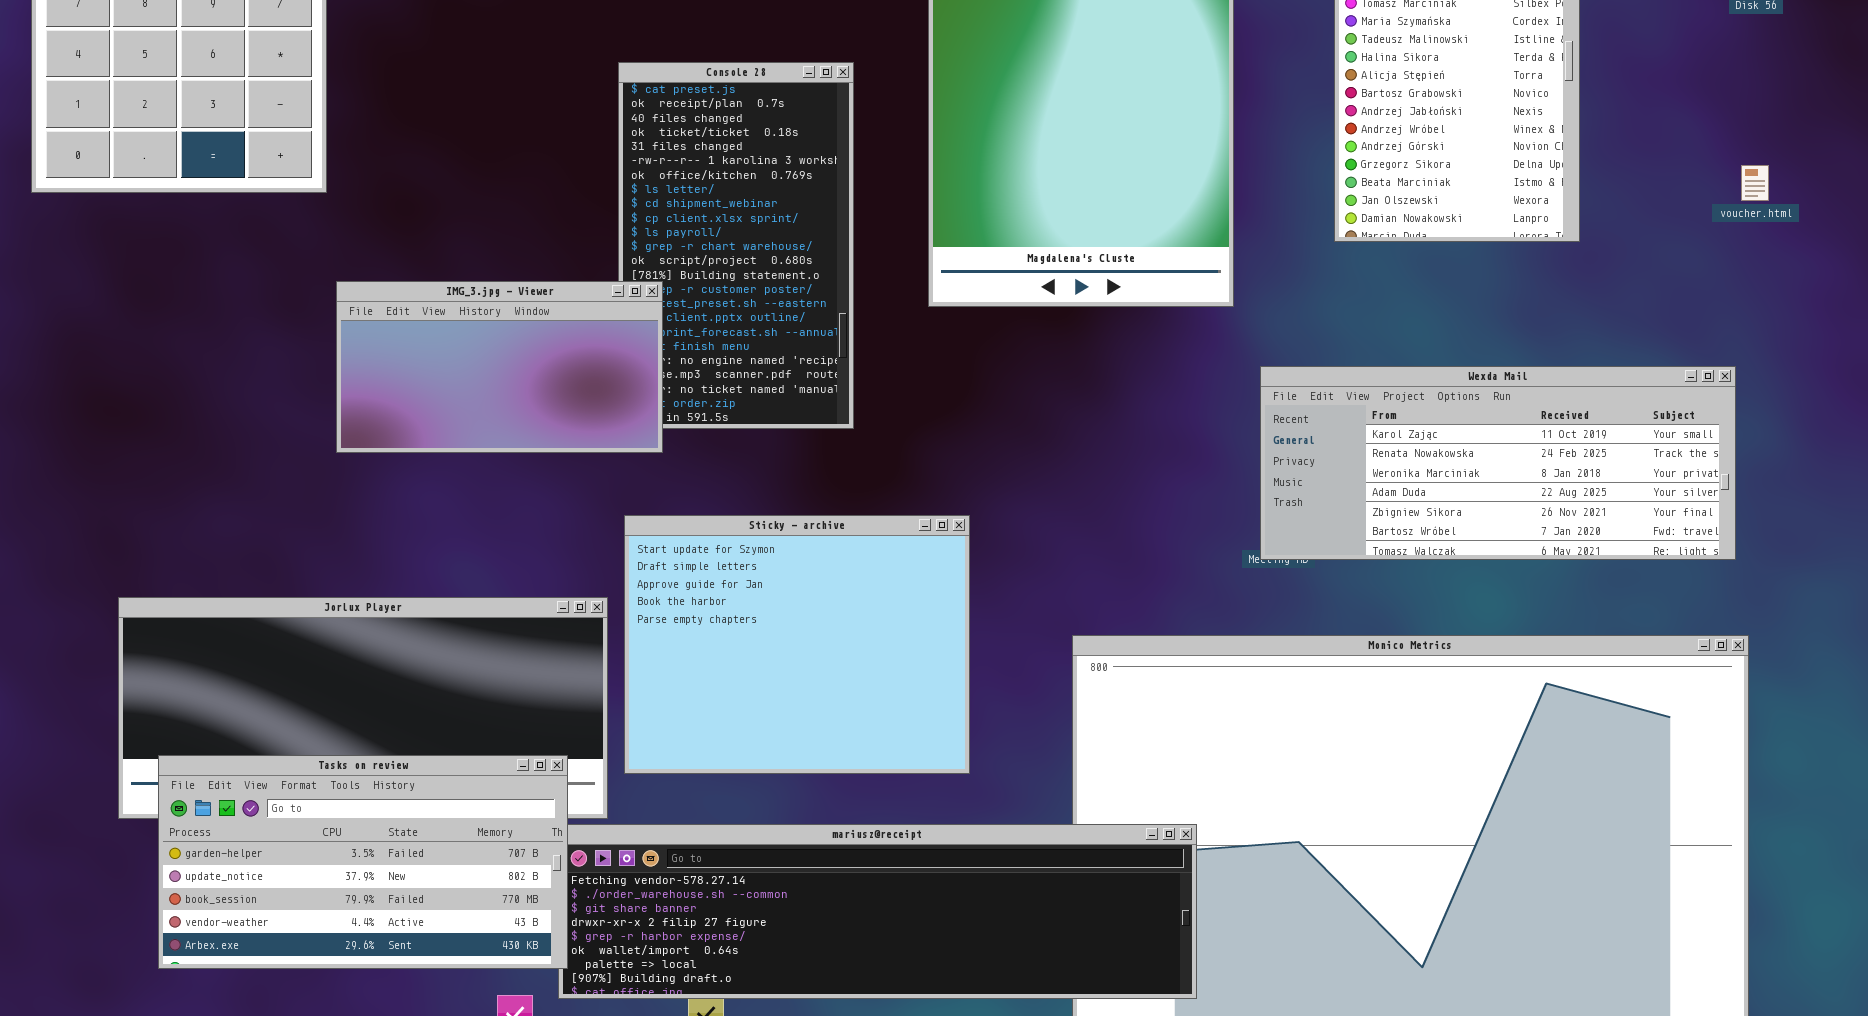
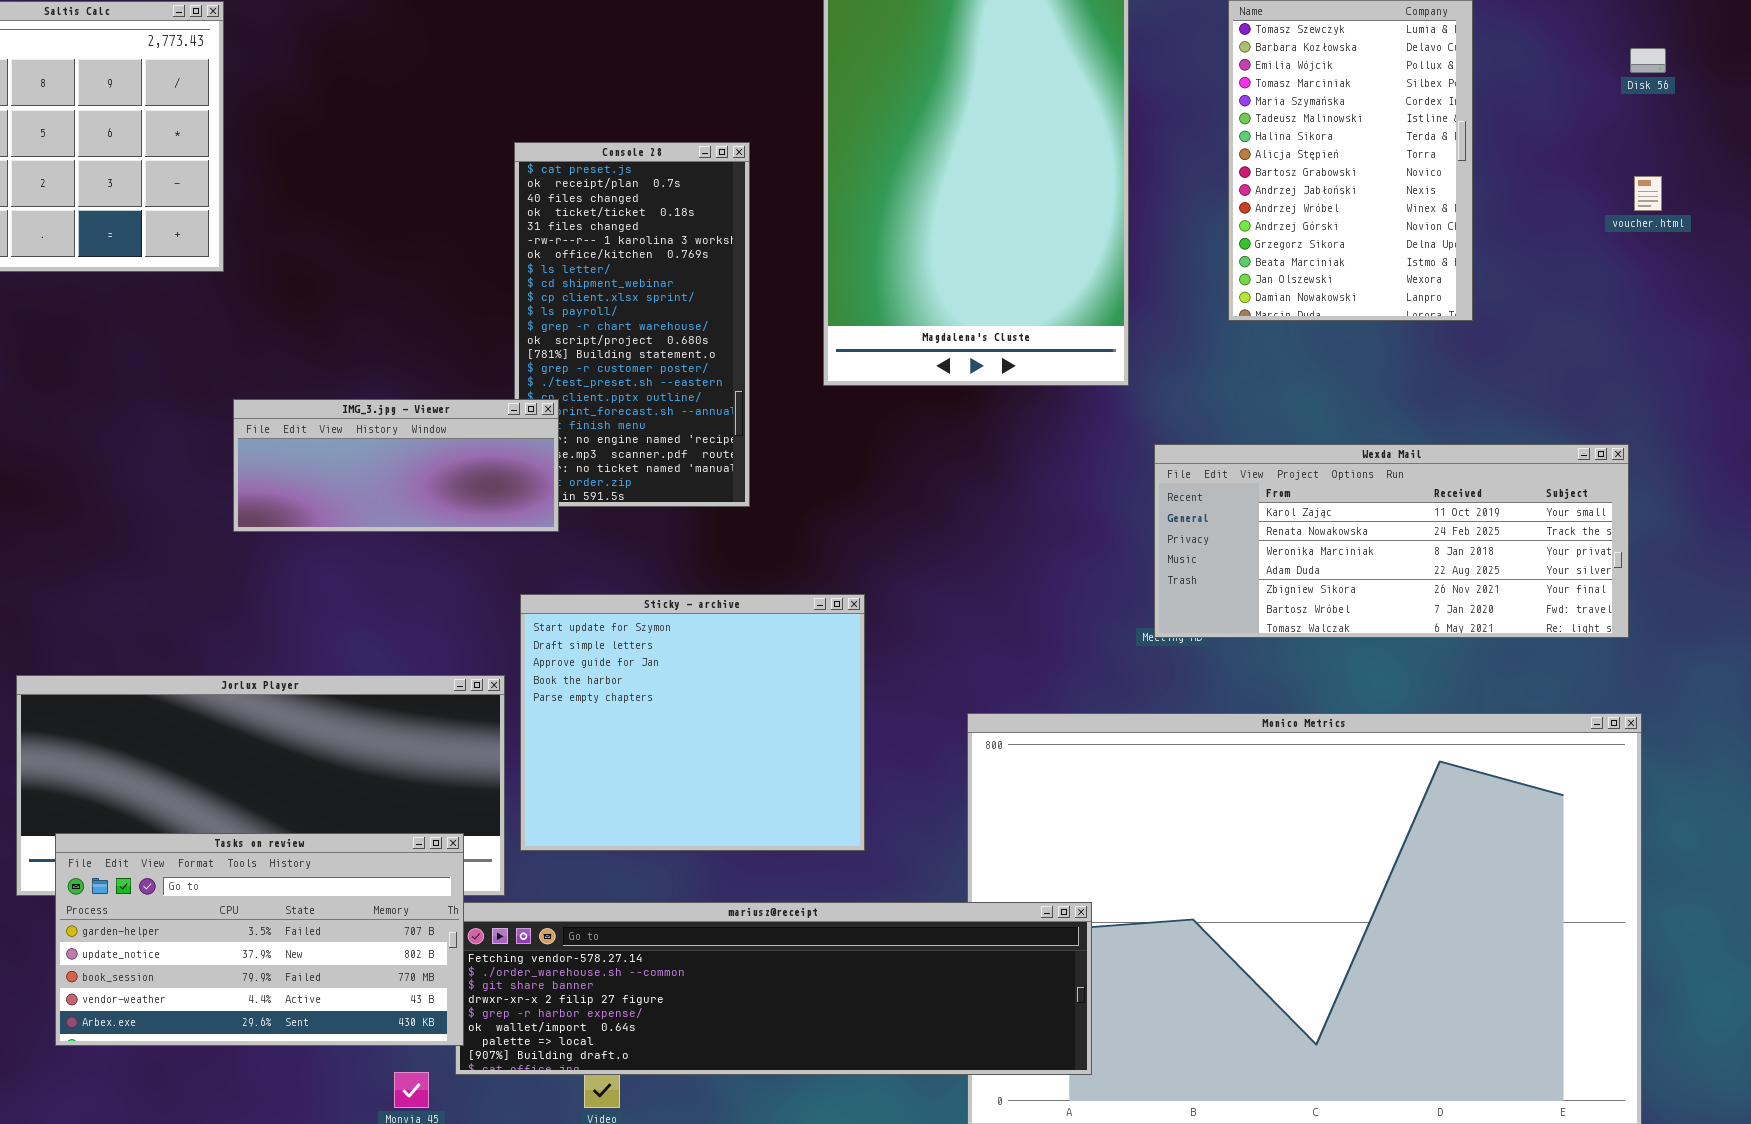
voucher.html: [1741,165,1769,201] -> [1634,176,1662,211], moved
IMG_3.jpg - Viewer: [336,281,663,453] -> [233,399,559,532], resized

